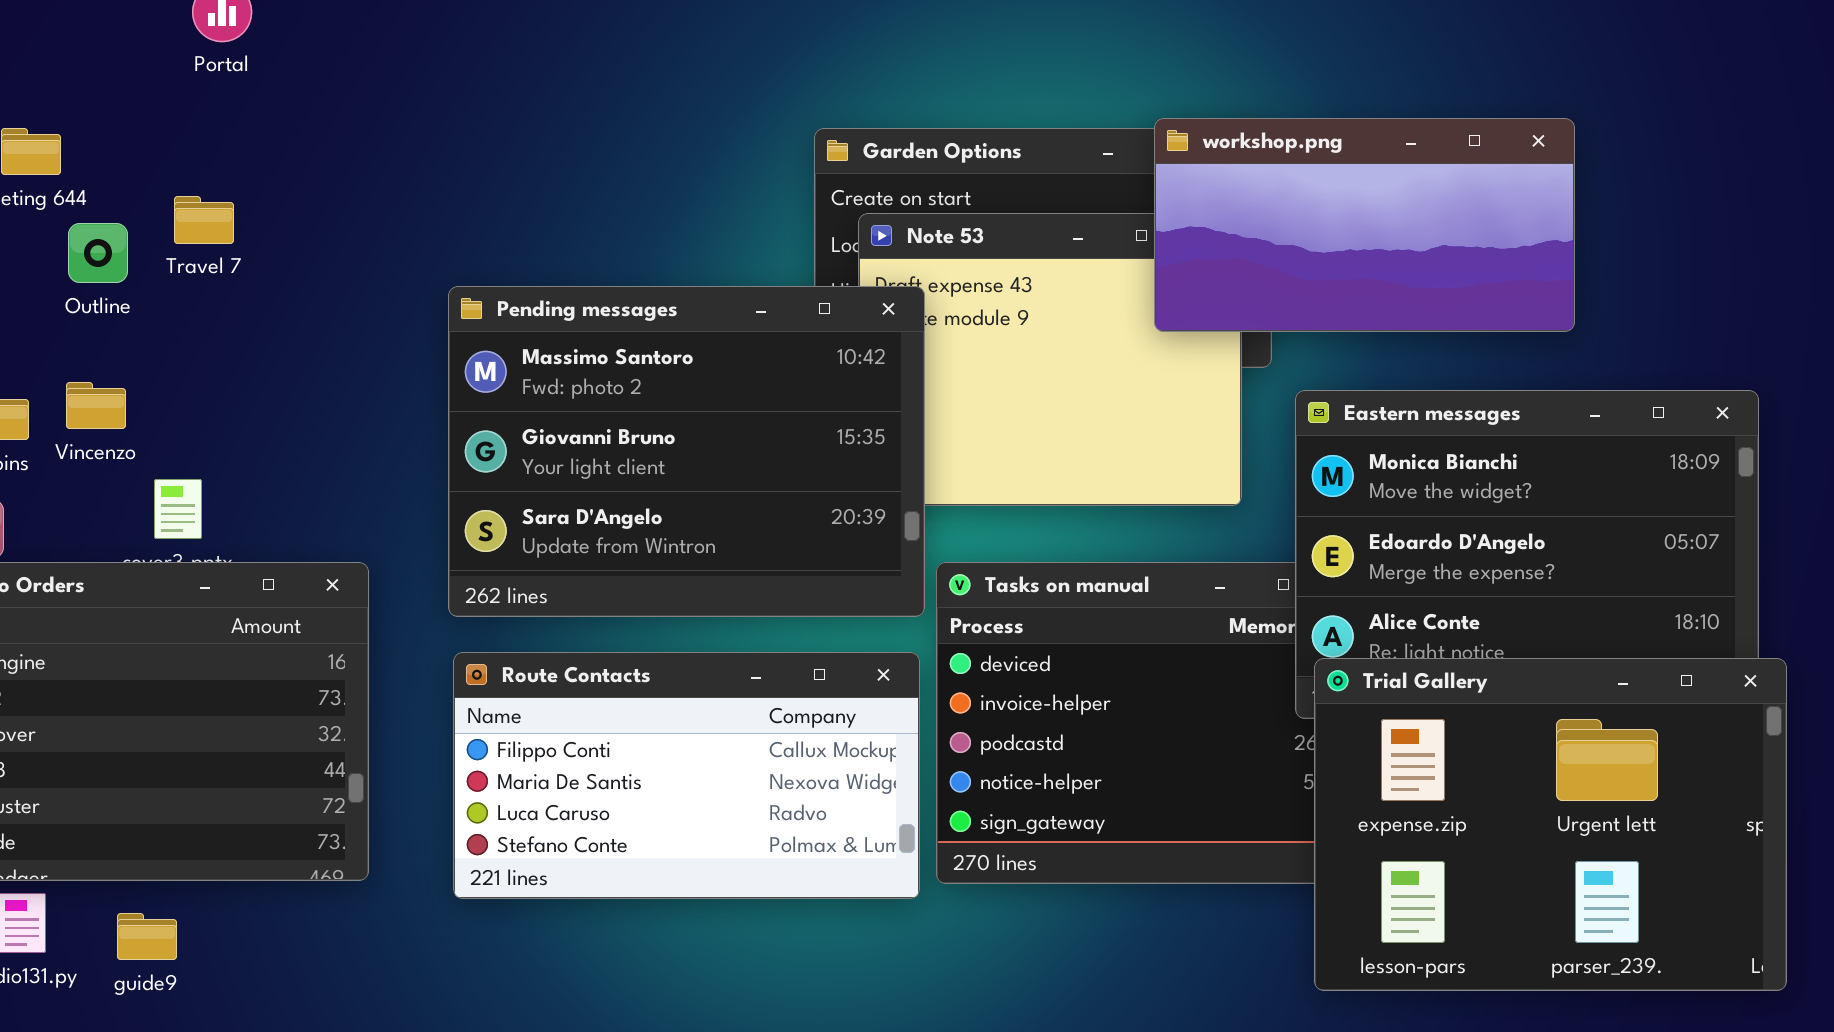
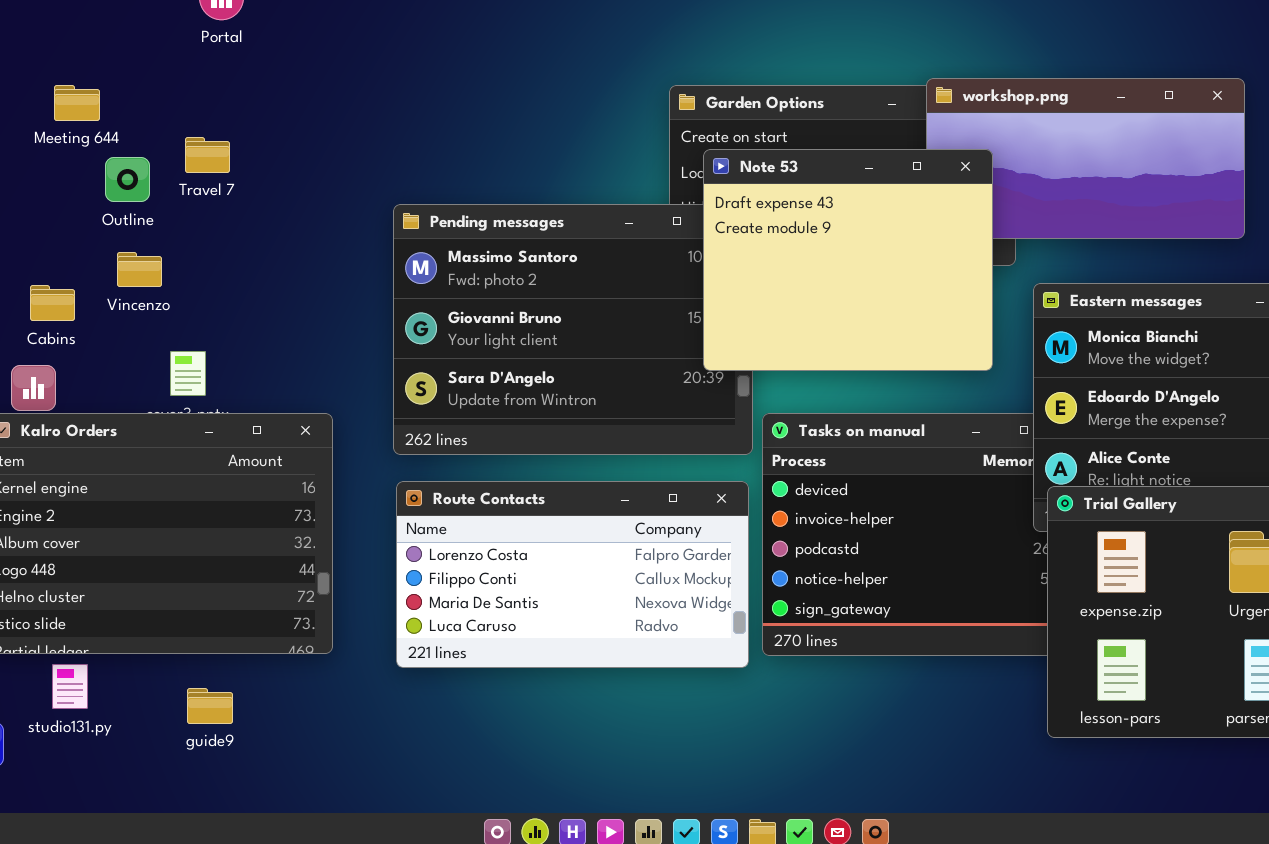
Note 53: [858,213,1242,506] -> [703,149,993,371], raised
Vincenzo: [66,382,126,429] -> [117,252,162,287], moved
Route Contacts: [453,652,920,899] -> [396,481,749,668], scrolled up 1 row
guide9: [117,913,177,960] -> [187,688,233,724], moved

